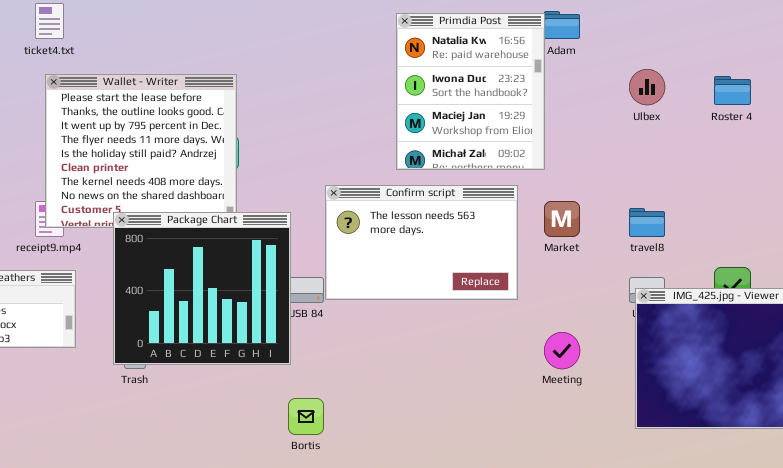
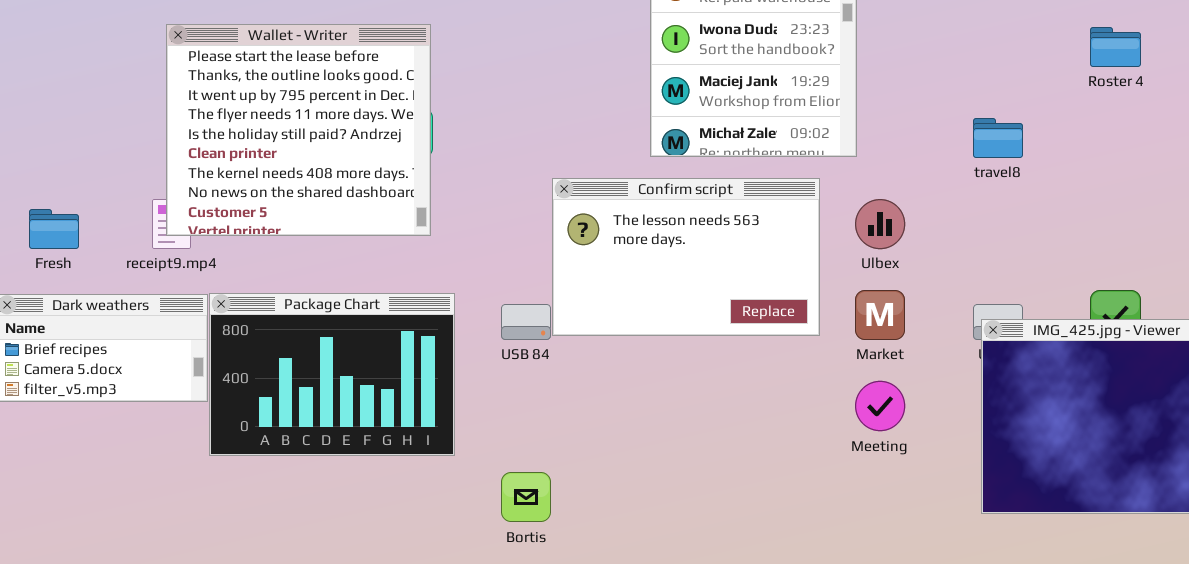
Ulbex: [629,69,665,105] -> [855,199,905,249], moved
Market: [544,201,580,237] -> [855,290,905,340], moved
travel8: [629,208,665,237] -> [973,118,1023,158], moved
Package Chart: [113,212,291,365] -> [209,293,455,456], moved, resized

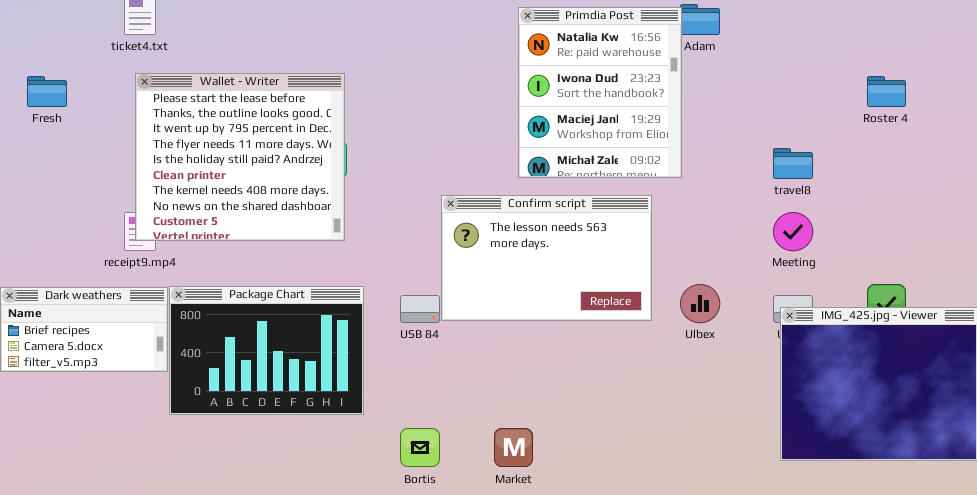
Ulbex: [855,199,905,249] -> [680,284,720,323], moved
Fresh: [29,209,79,249] -> [27,76,67,107], moved
Market: [855,290,905,340] -> [494,428,533,467], moved
Meeting: [855,381,905,431] -> [773,212,813,251], moved

